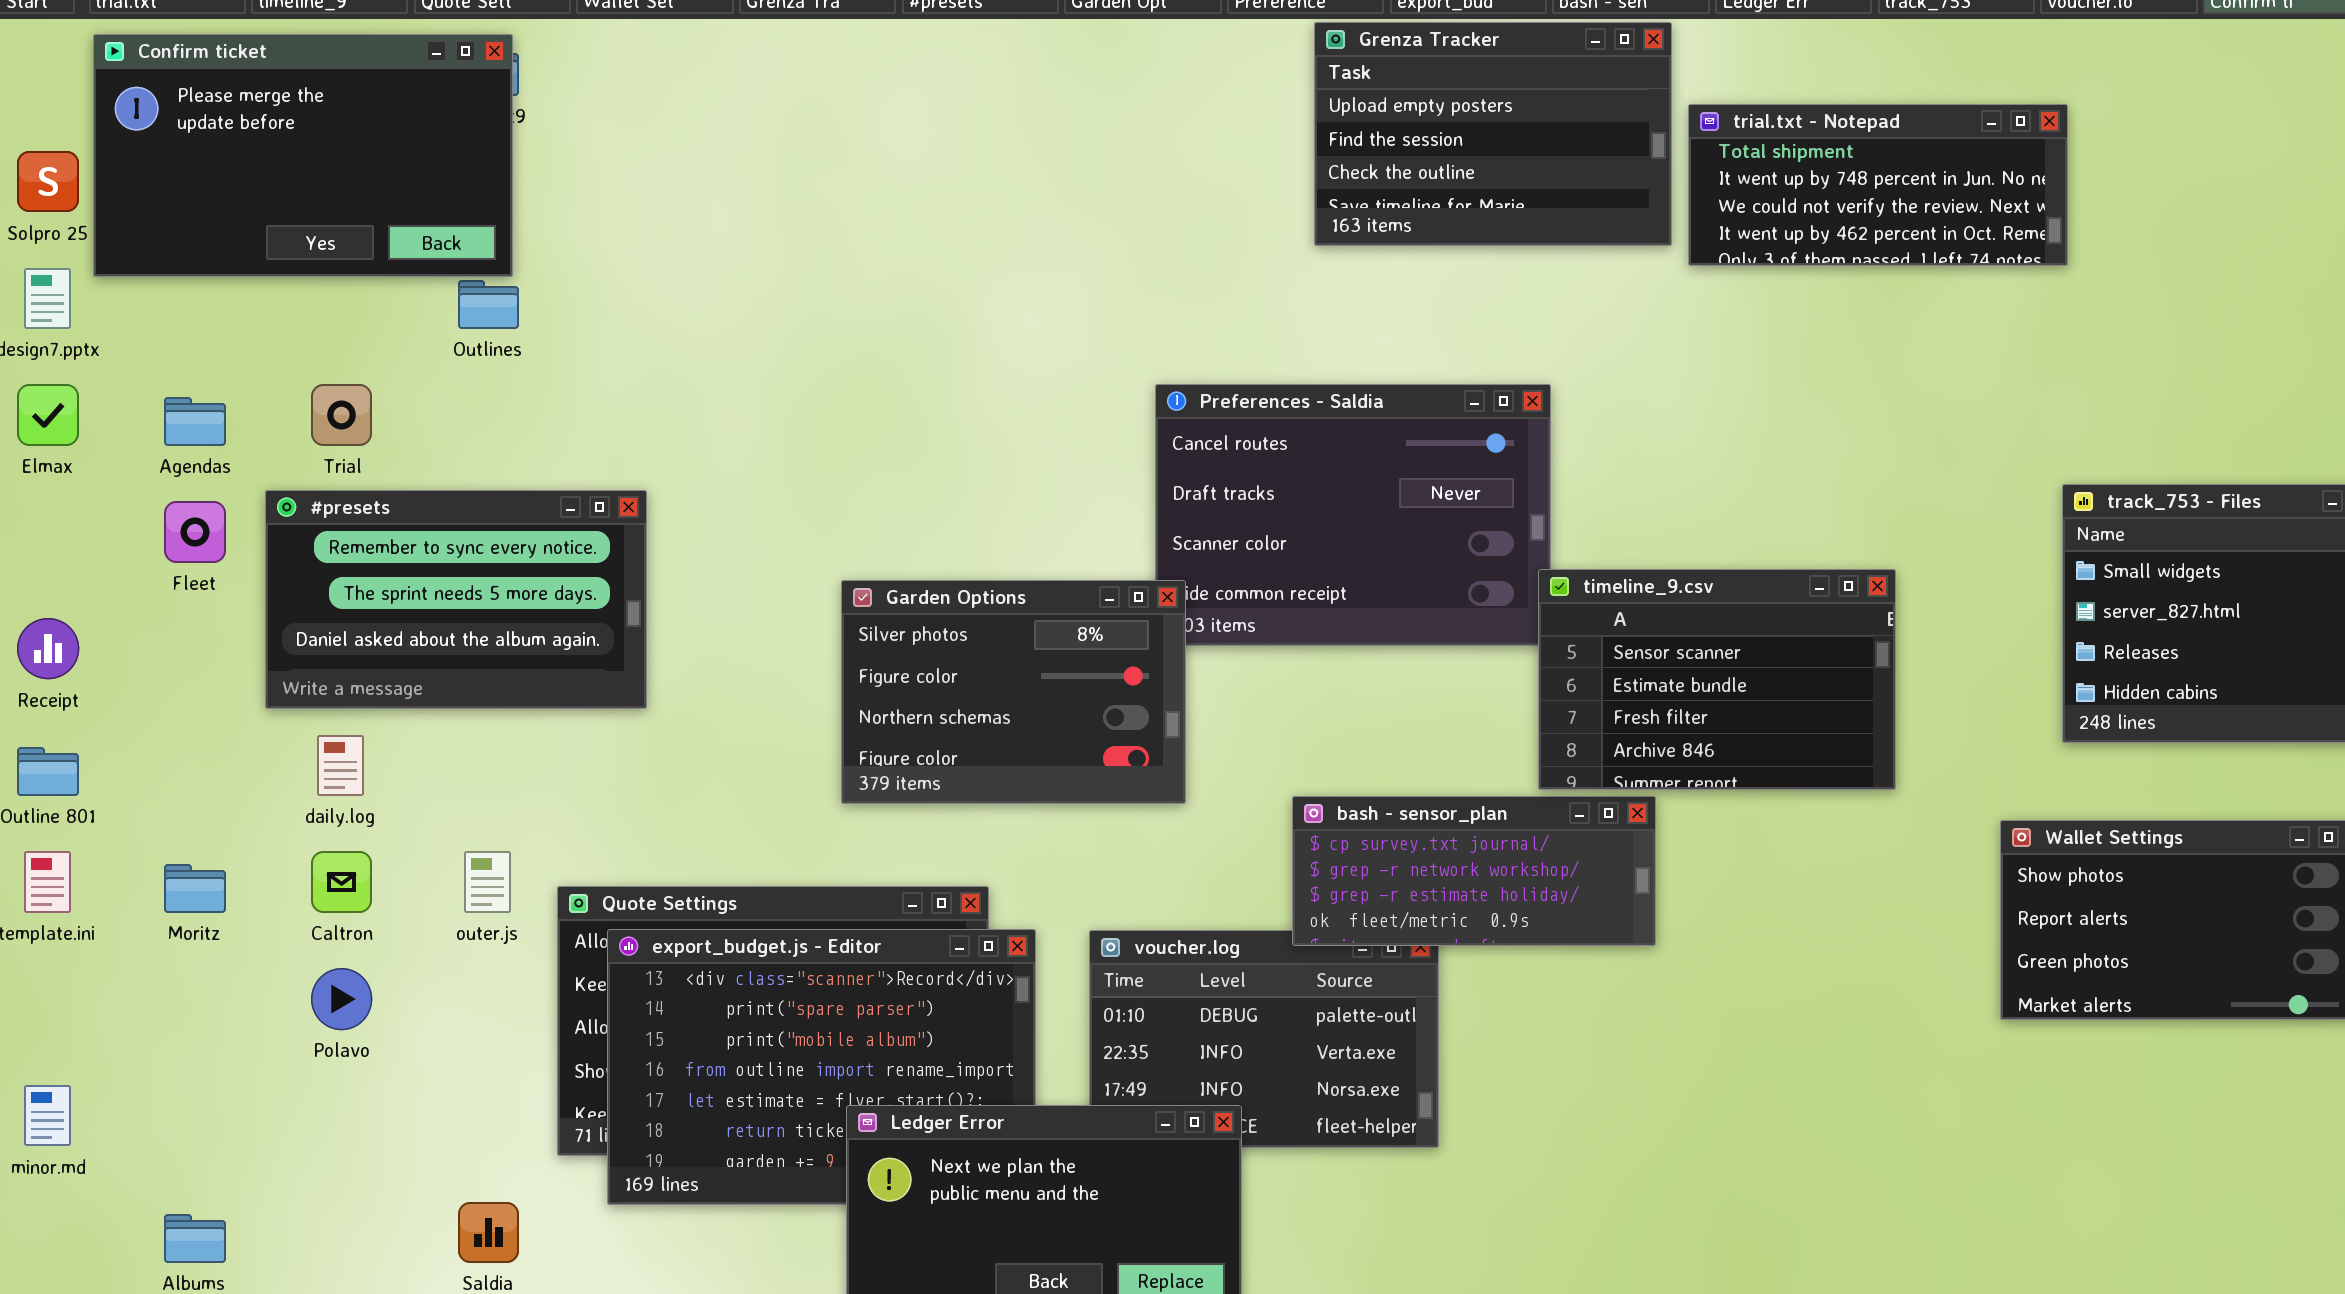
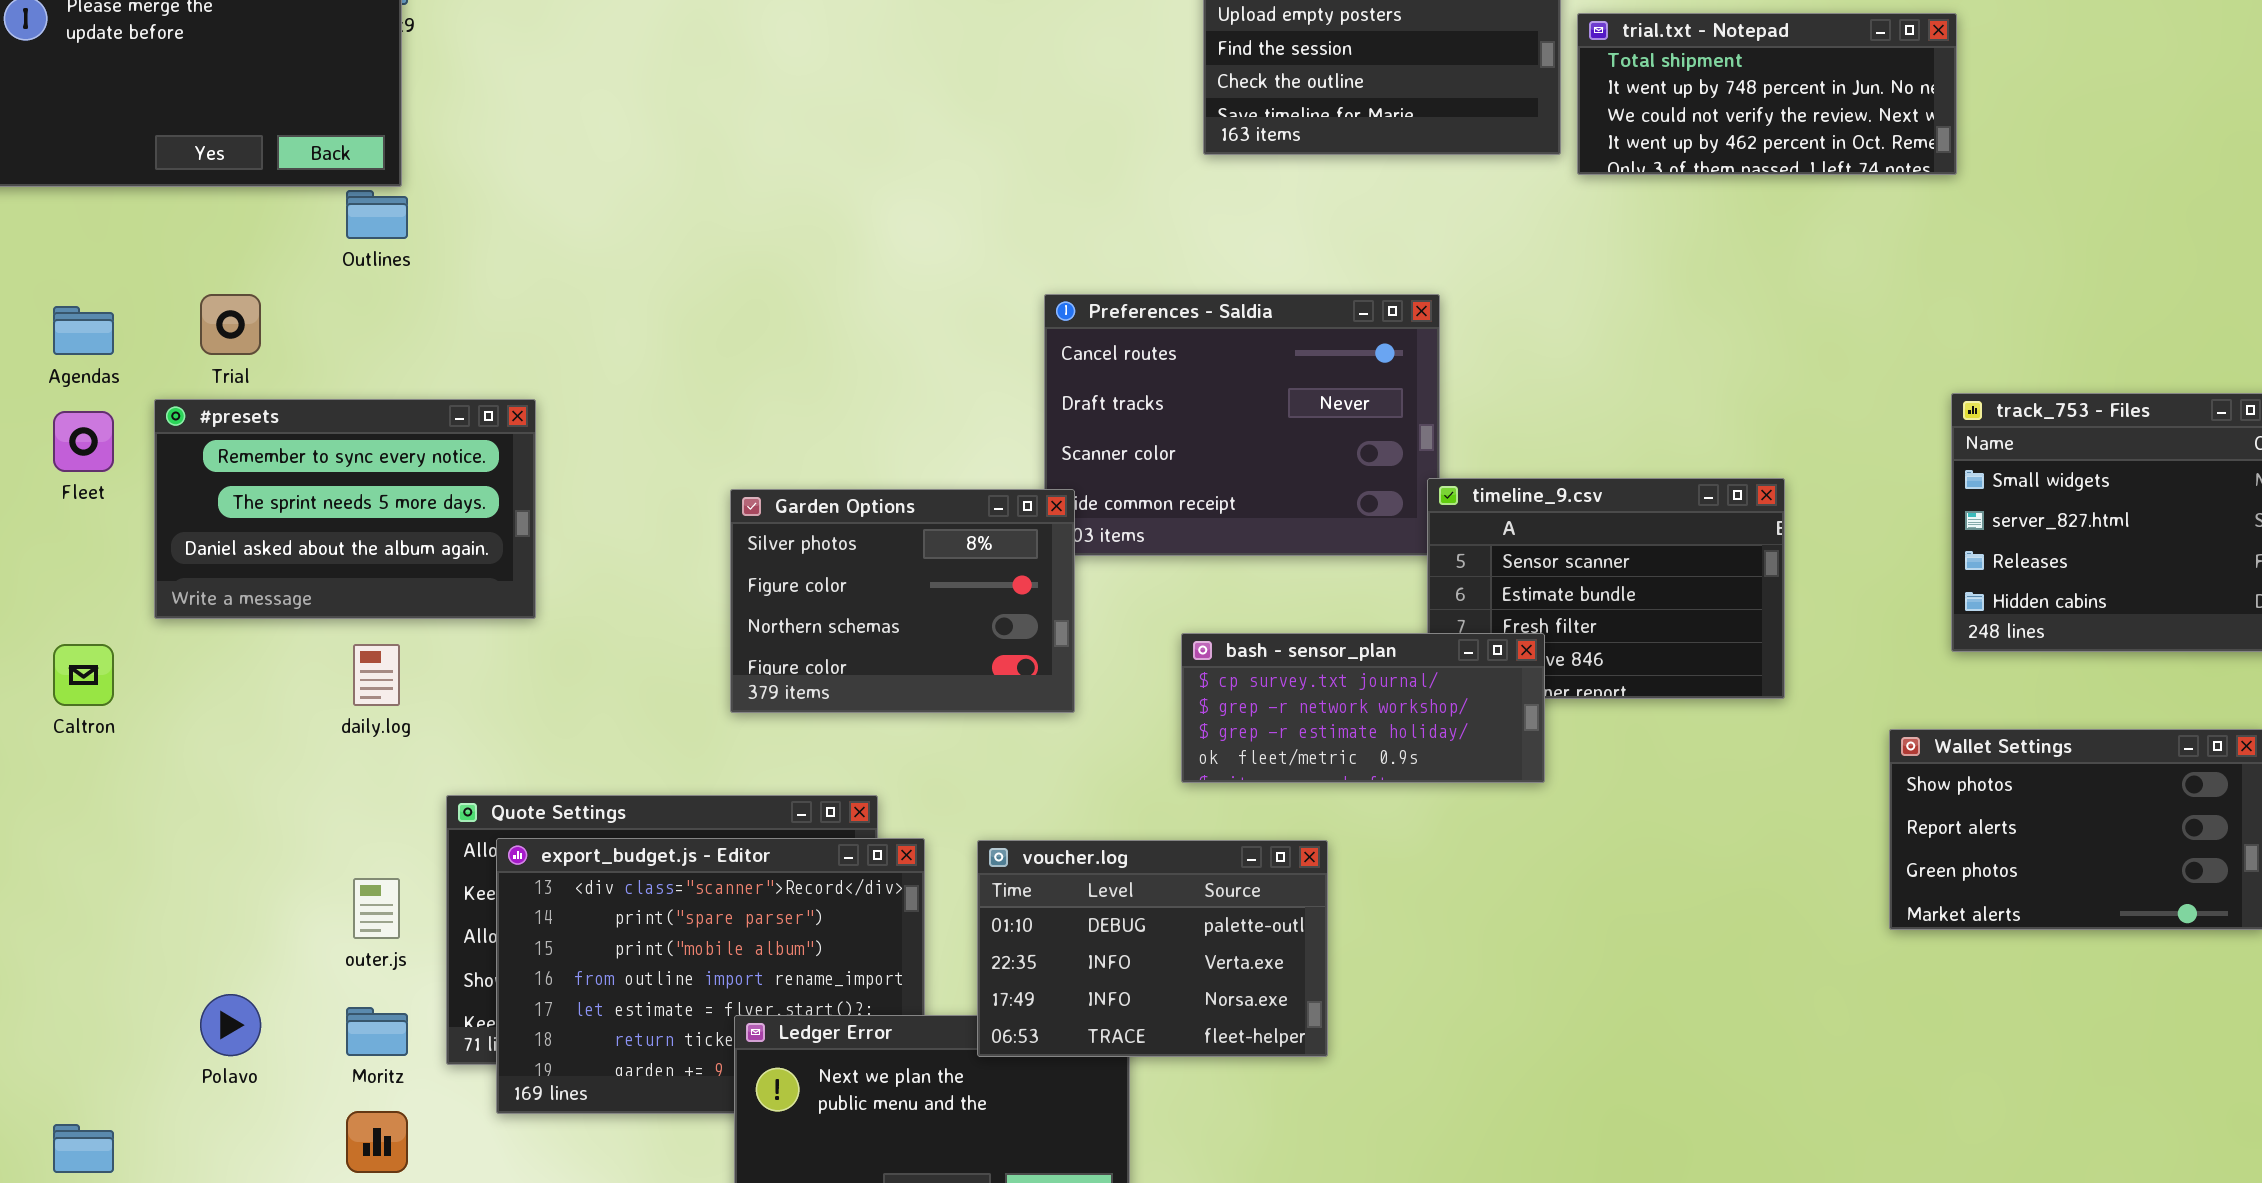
daily.log: [317,735,364,796] -> [353,644,400,706], moved
bash - sensor_plan: [1292,796,1656,946] -> [1181,633,1545,783], moved
Caltron: [311,851,372,913] -> [53,644,114,706], moved
outer.js: [464,851,511,913] -> [353,878,400,939], moved
Moritz: [164,864,226,913] -> [346,1007,408,1056], moved
voucher.log: [1089,930,1439,1148] -> [977,840,1328,1057], raised
Polavo: [311,968,372,1030] -> [200,994,261,1056], moved

